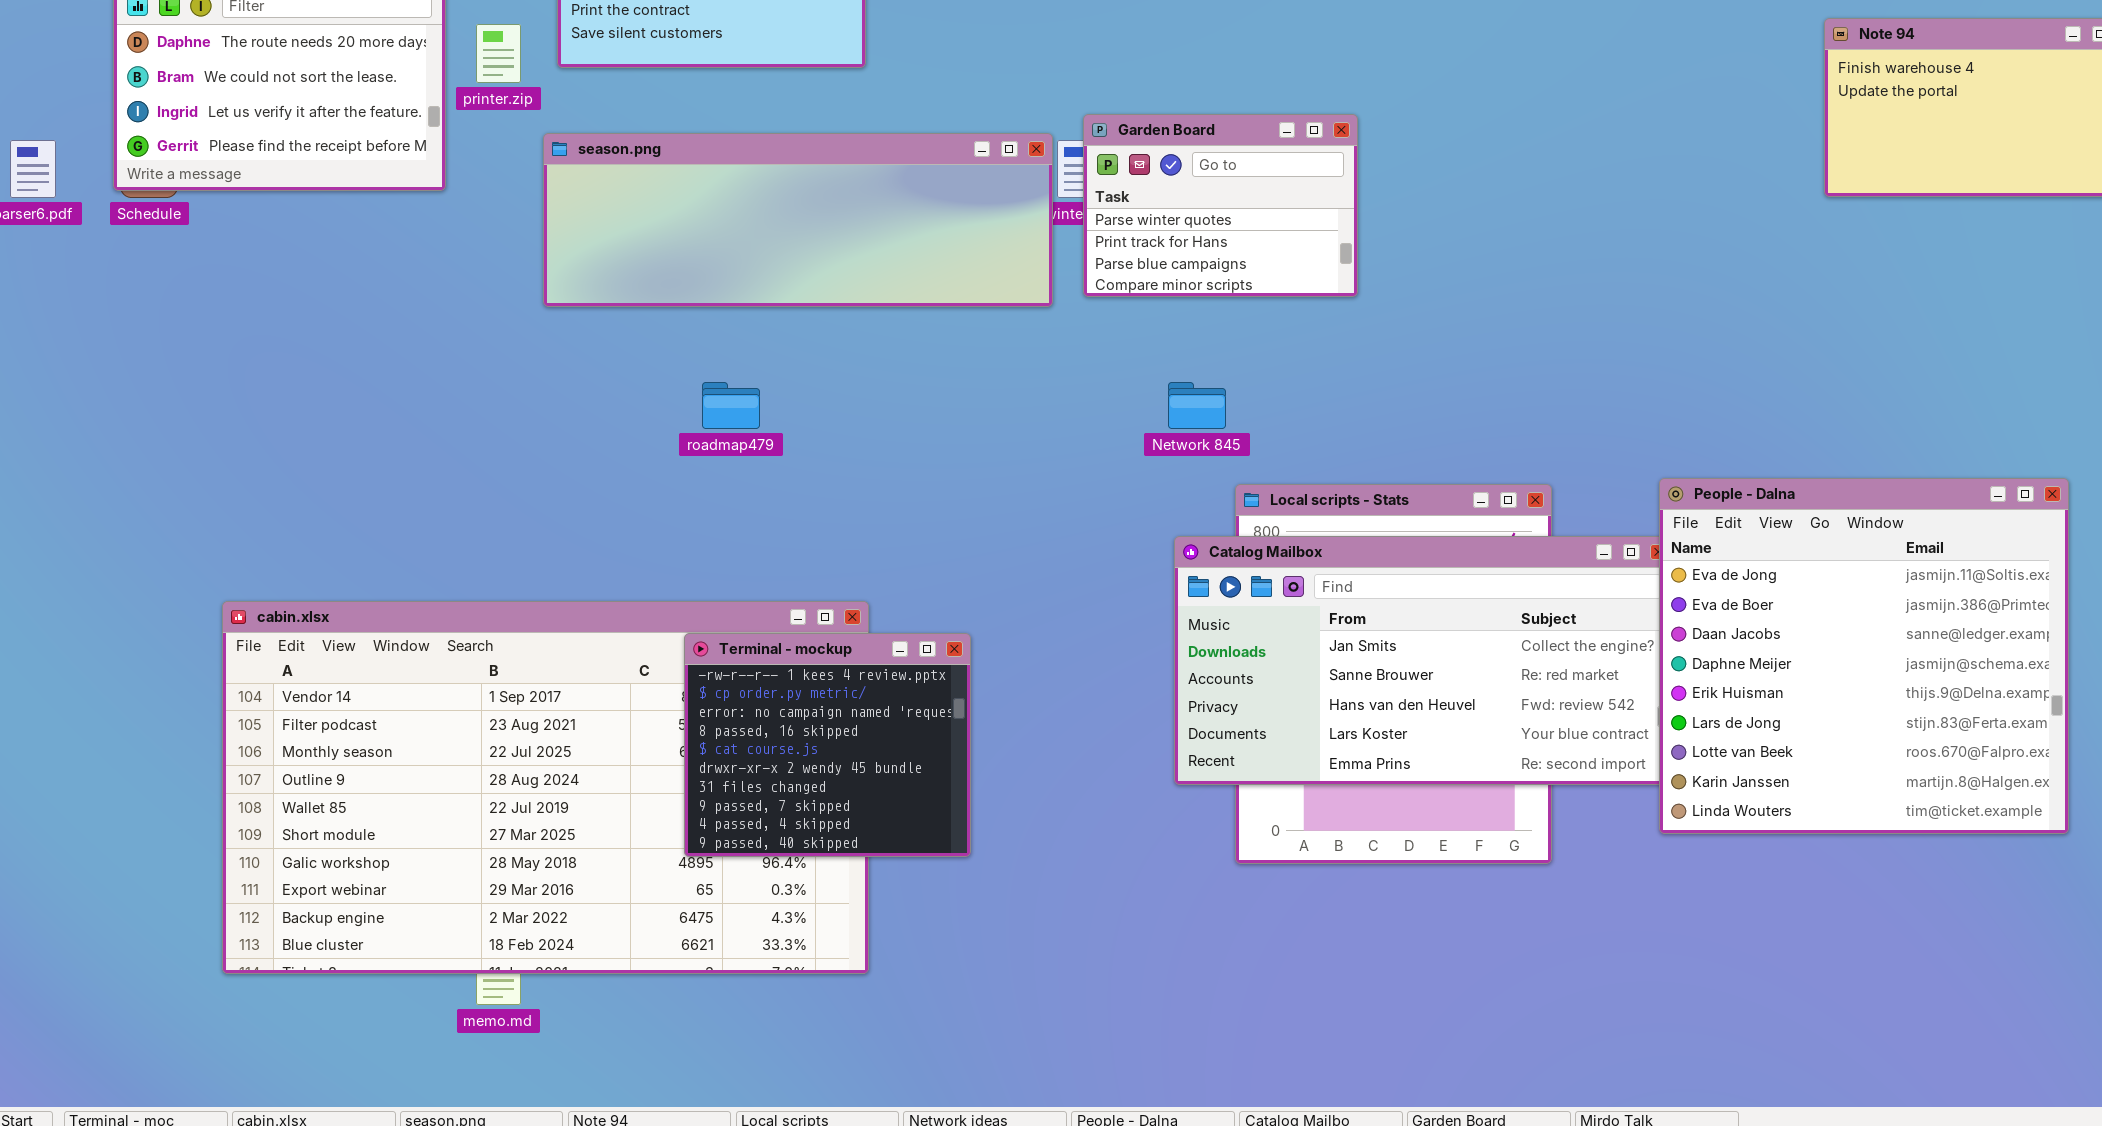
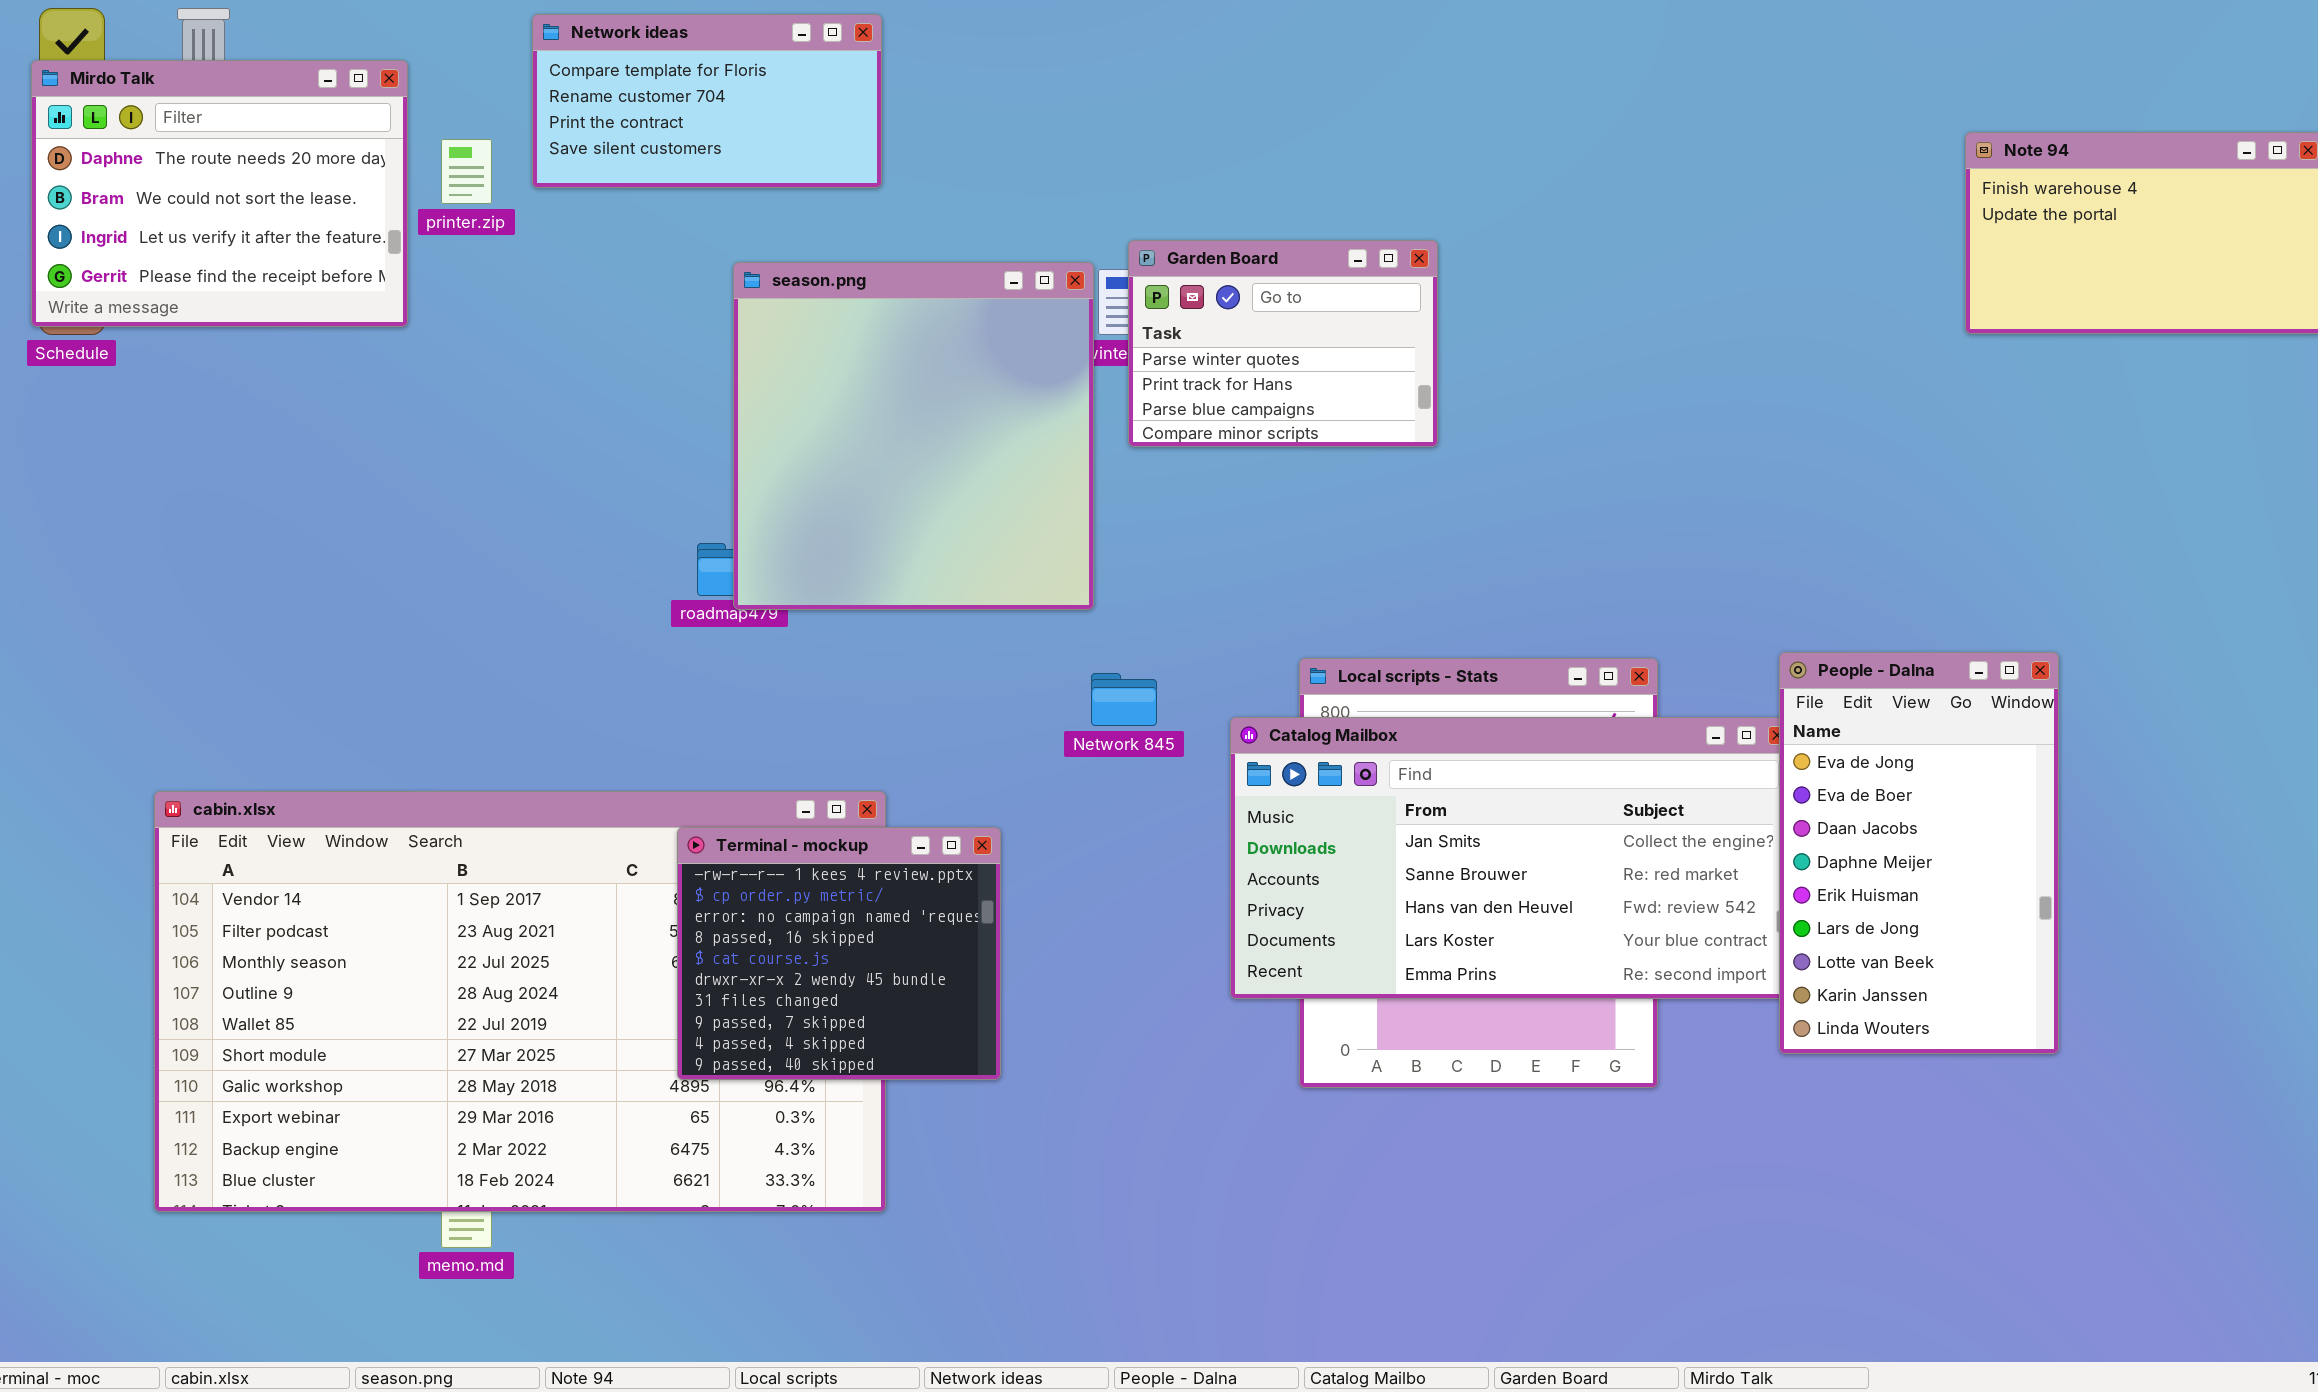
season.png: [543,133,1053,307] -> [733,262,1094,610], resized
Network 845: [1168,382,1226,429] -> [1091,673,1157,726], moved
People - Dalna: [1659,478,2069,834] -> [1779,652,2059,1054], resized

